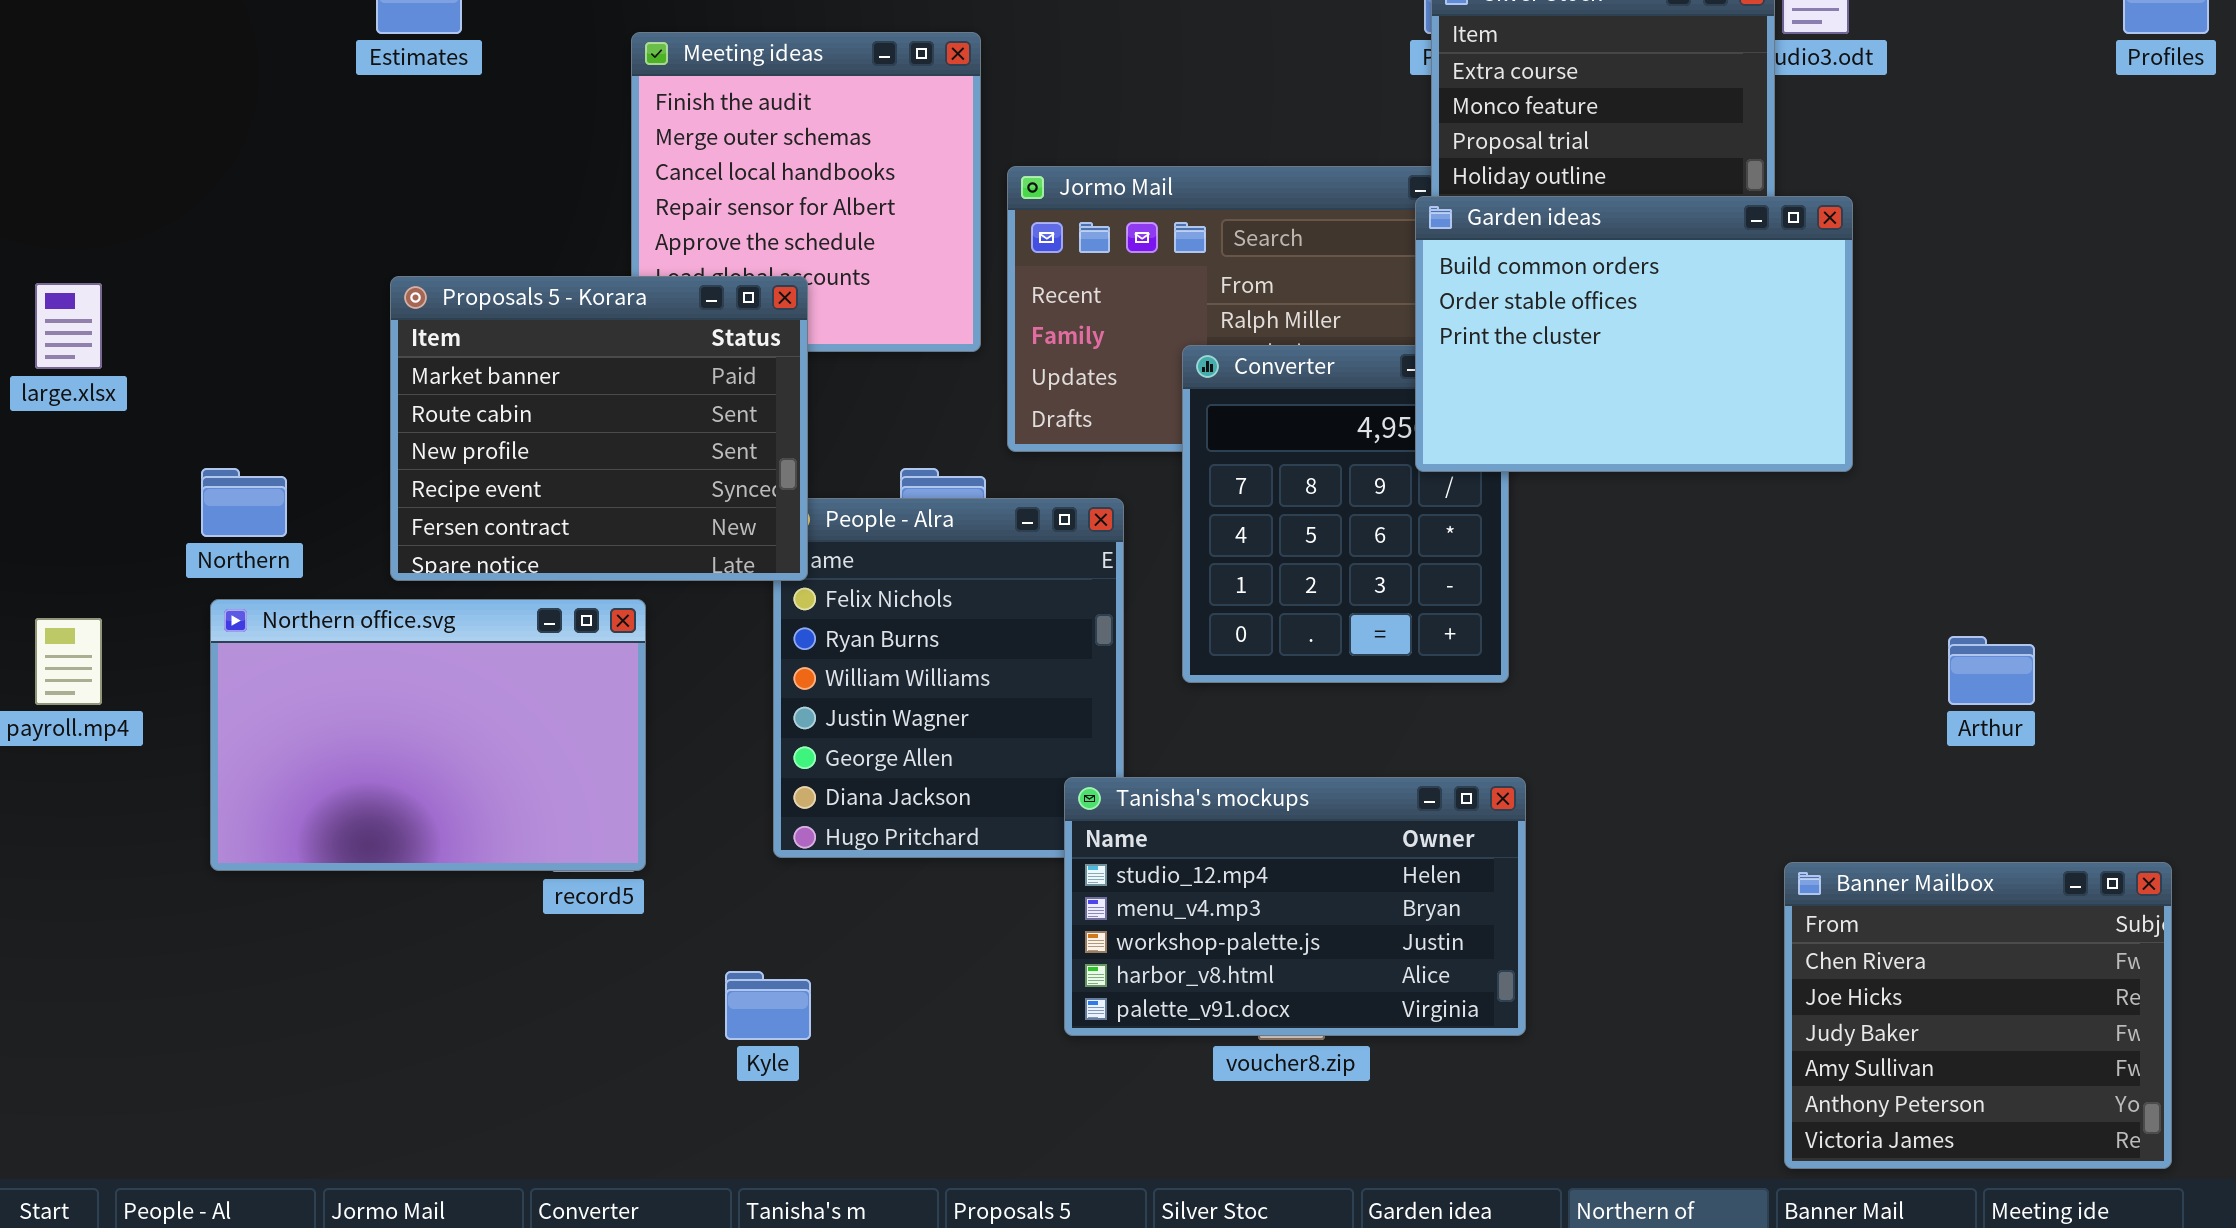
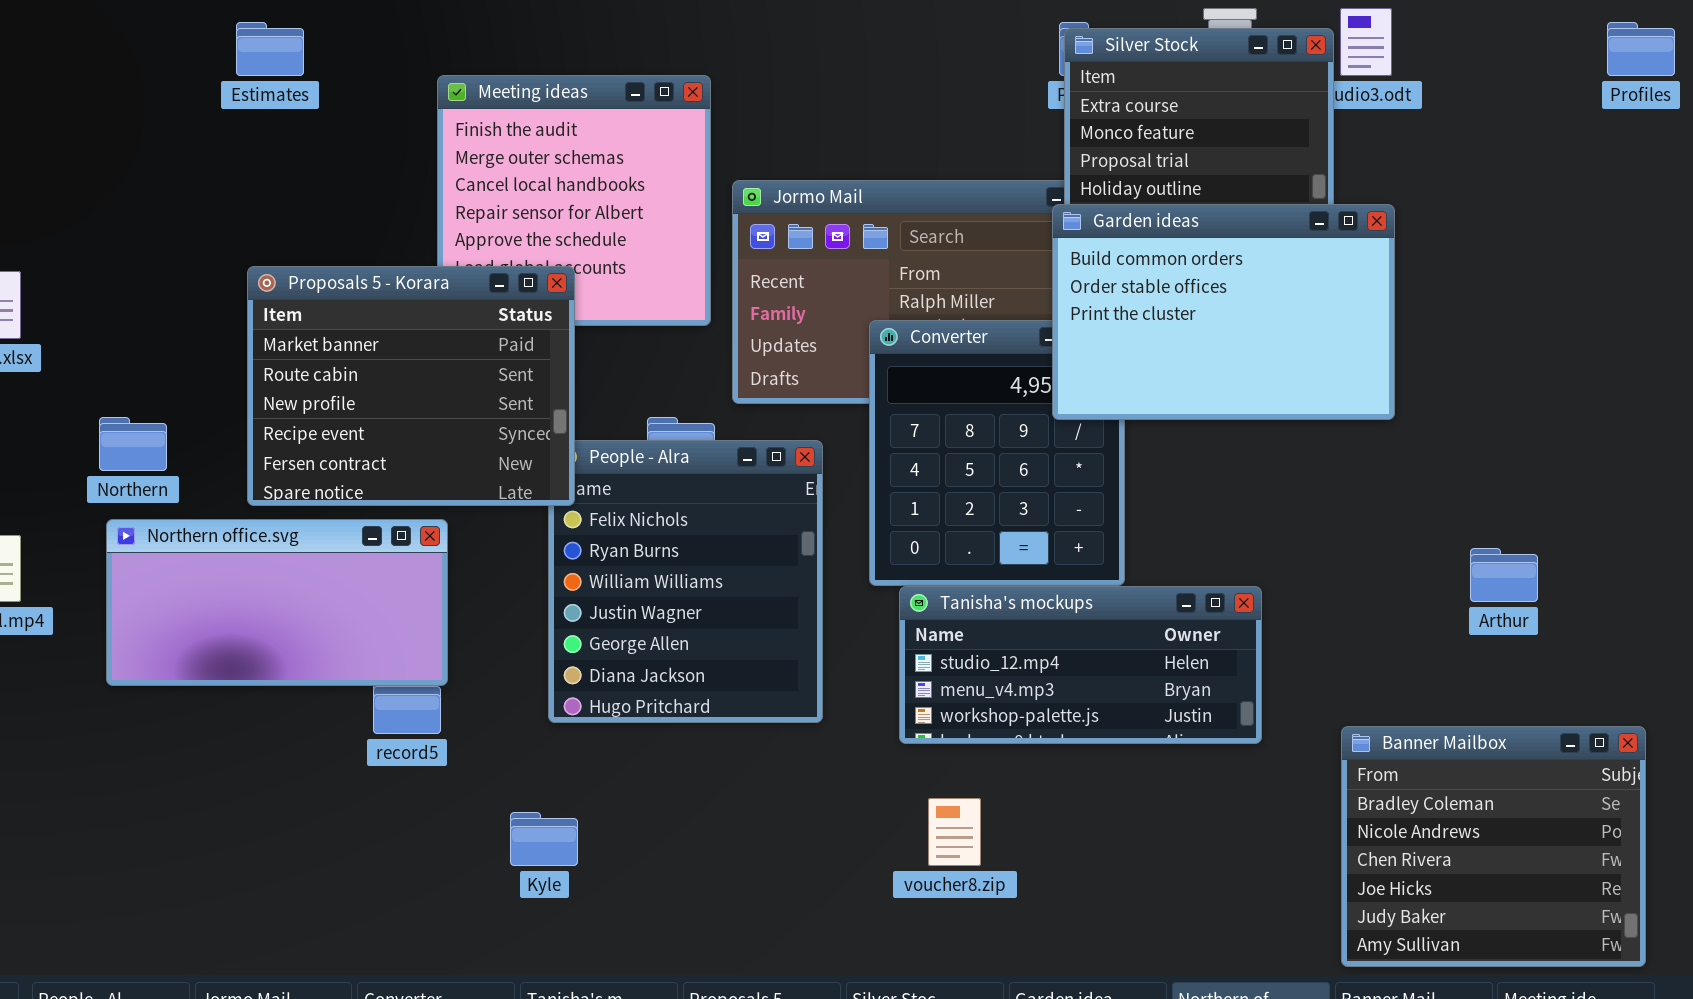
Northern office.svg: [210,599,646,871] -> [106,519,448,686], resized
Tanisha's mockups: [1064,777,1526,1036] -> [899,586,1262,744], moved, resized
Banner Mailbox: [1784,862,2172,1169] -> [1341,726,1646,967], scrolled up 2 rows

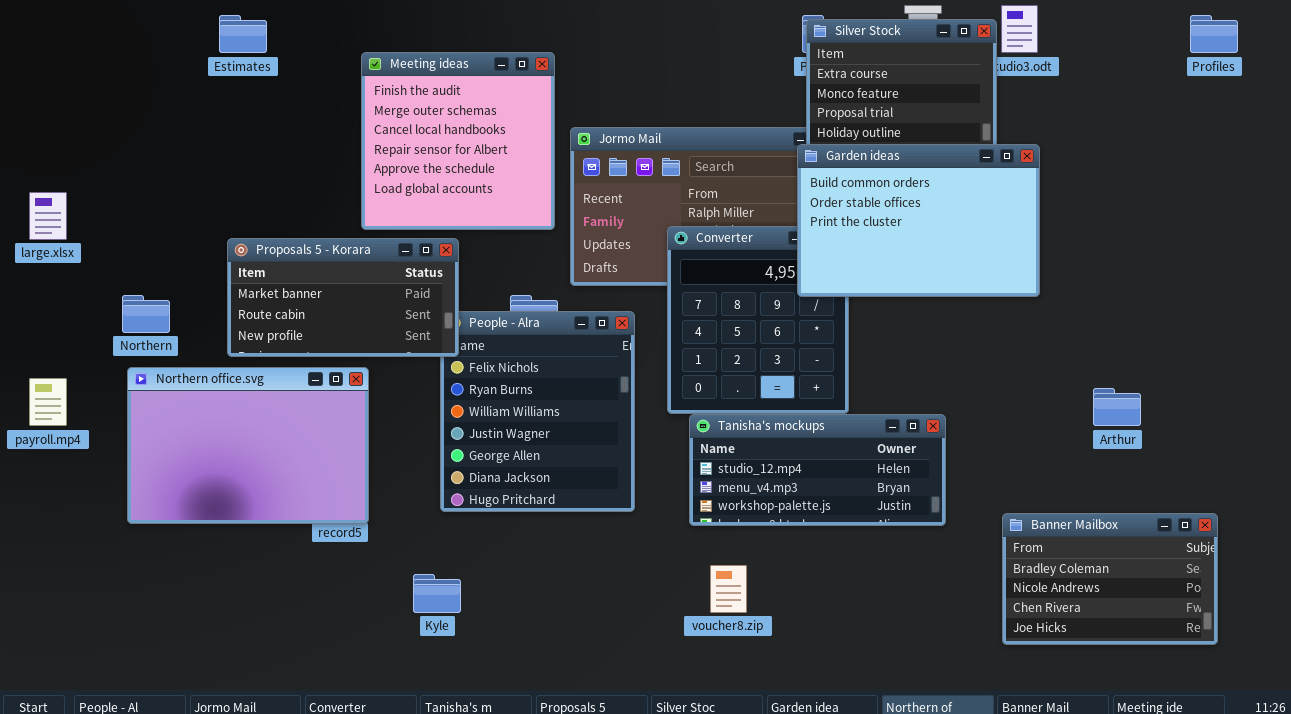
Proposals 5 - Korara: [247,266,575,506] -> [227,238,459,357], resized
Northern office.svg: [106,519,448,686] -> [127,367,369,524], resized
Banner Mailbox: [1341,726,1646,967] -> [1002,513,1218,645], resized

